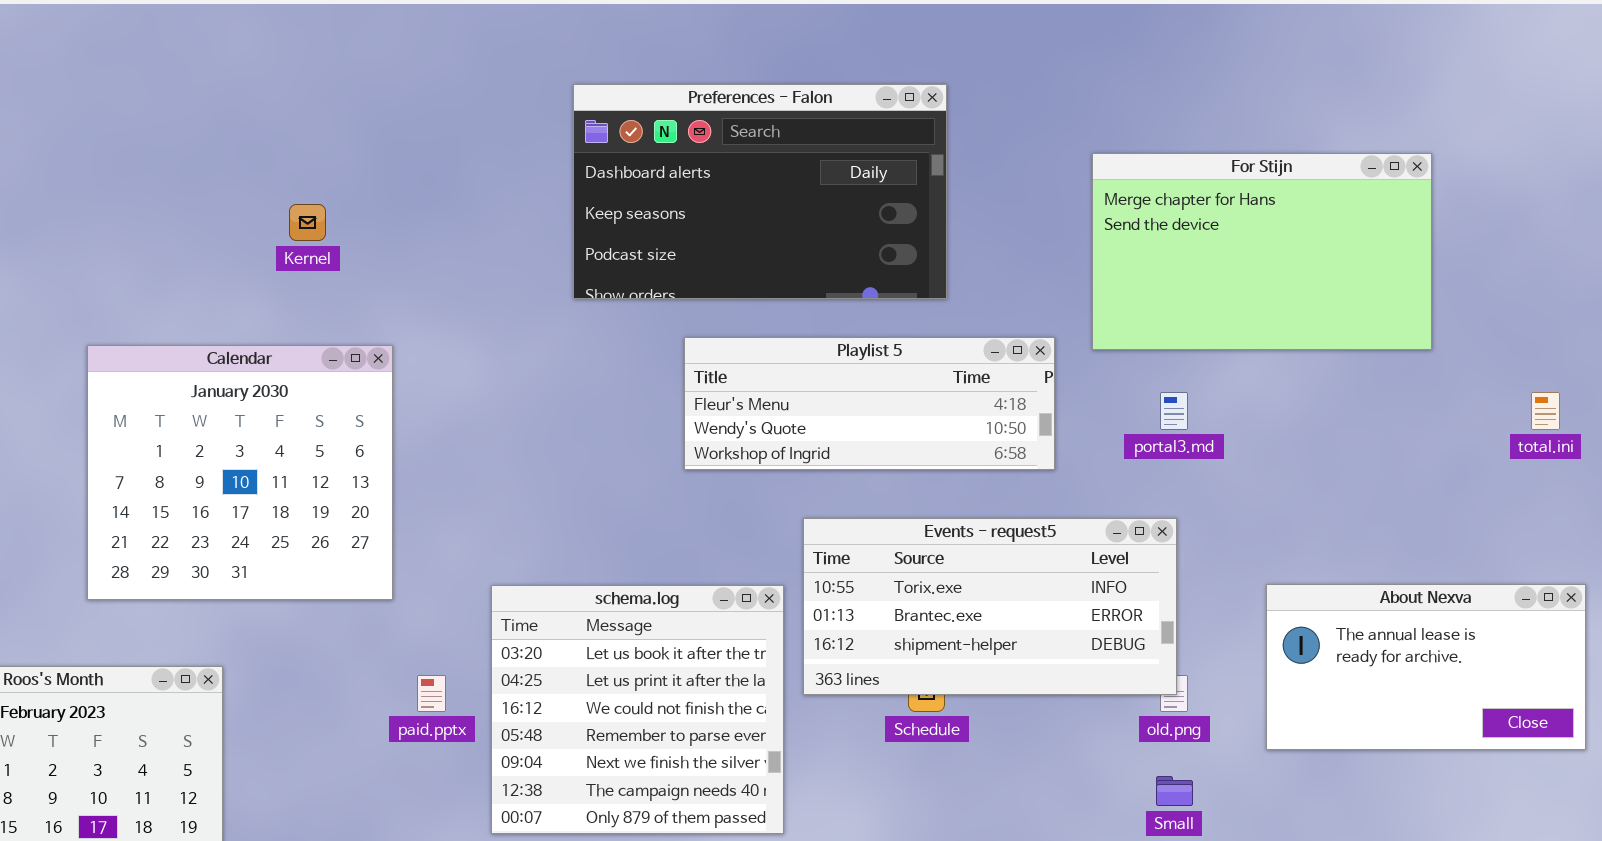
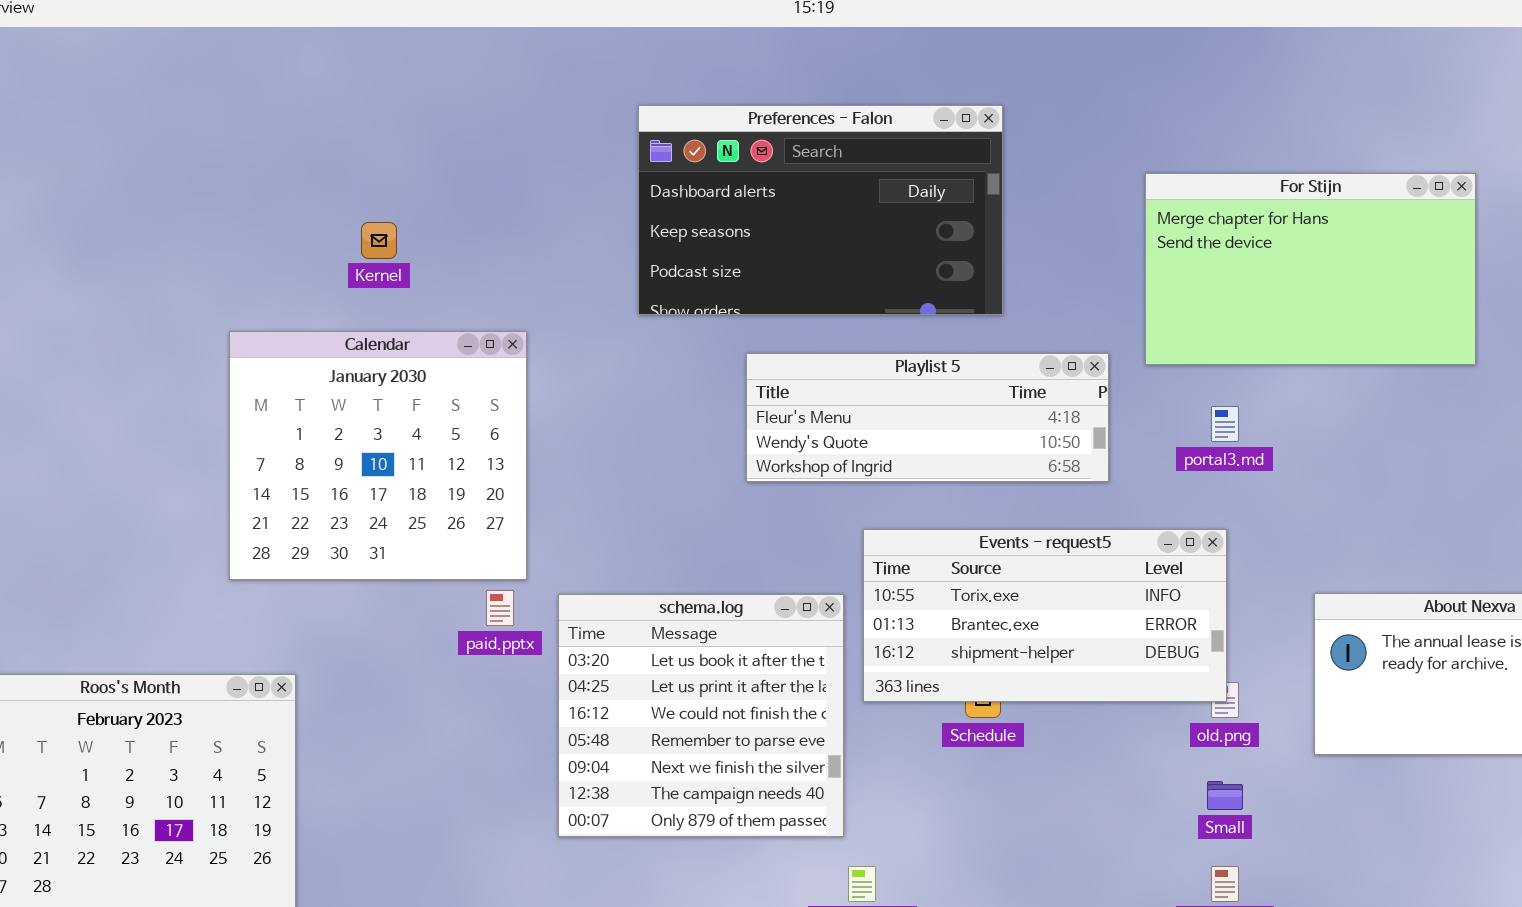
Calendar: [87,345,393,600] -> [229,331,527,580], moved
paid.pptx: [417,675,446,712] -> [486,590,514,626], moved

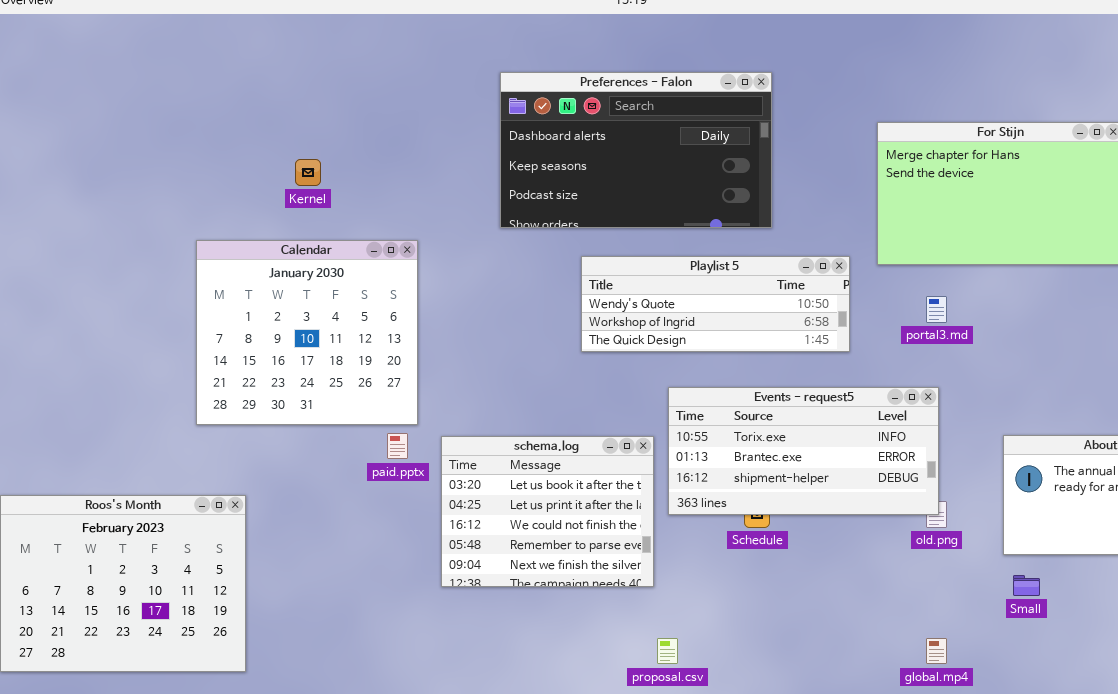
Playlist 5: [746,353,1109,482] -> [581,256,850,352], scrolled down 1 row
schema.log: [558,594,844,837] -> [441,436,654,587], resized
Small: [1207,781,1243,810] -> [1013,575,1040,596], moved

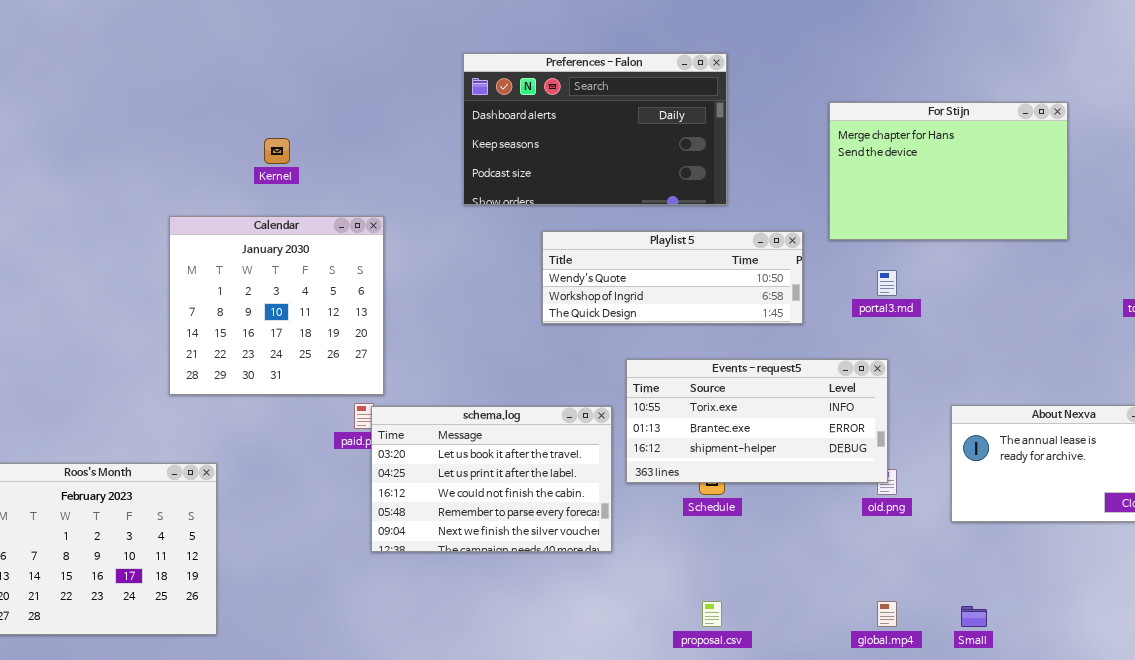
schema.log: [441,436,654,587] -> [371,406,612,552], resized
Small: [1013,575,1040,596] -> [961,606,987,627], moved
proposal.csv: [657,638,678,664] -> [702,601,722,627], moved

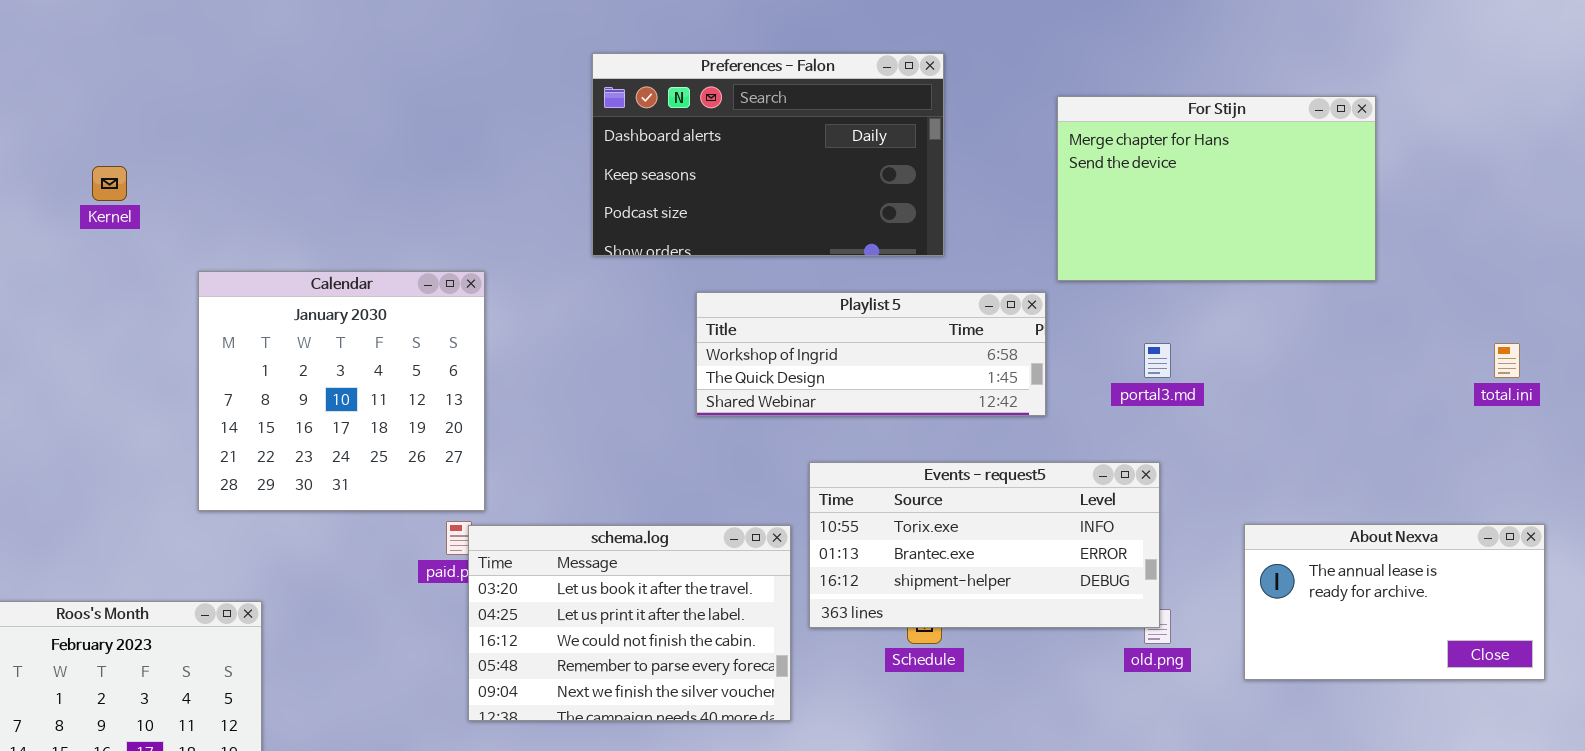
For Stijn: [829,102,1068,240] -> [1057,96,1376,281], moved
Kernel: [264,138,290,164] -> [92,166,127,201], moved
Playlist 5: [542,231,803,324] -> [696,292,1046,416], scrolled down 1 row

